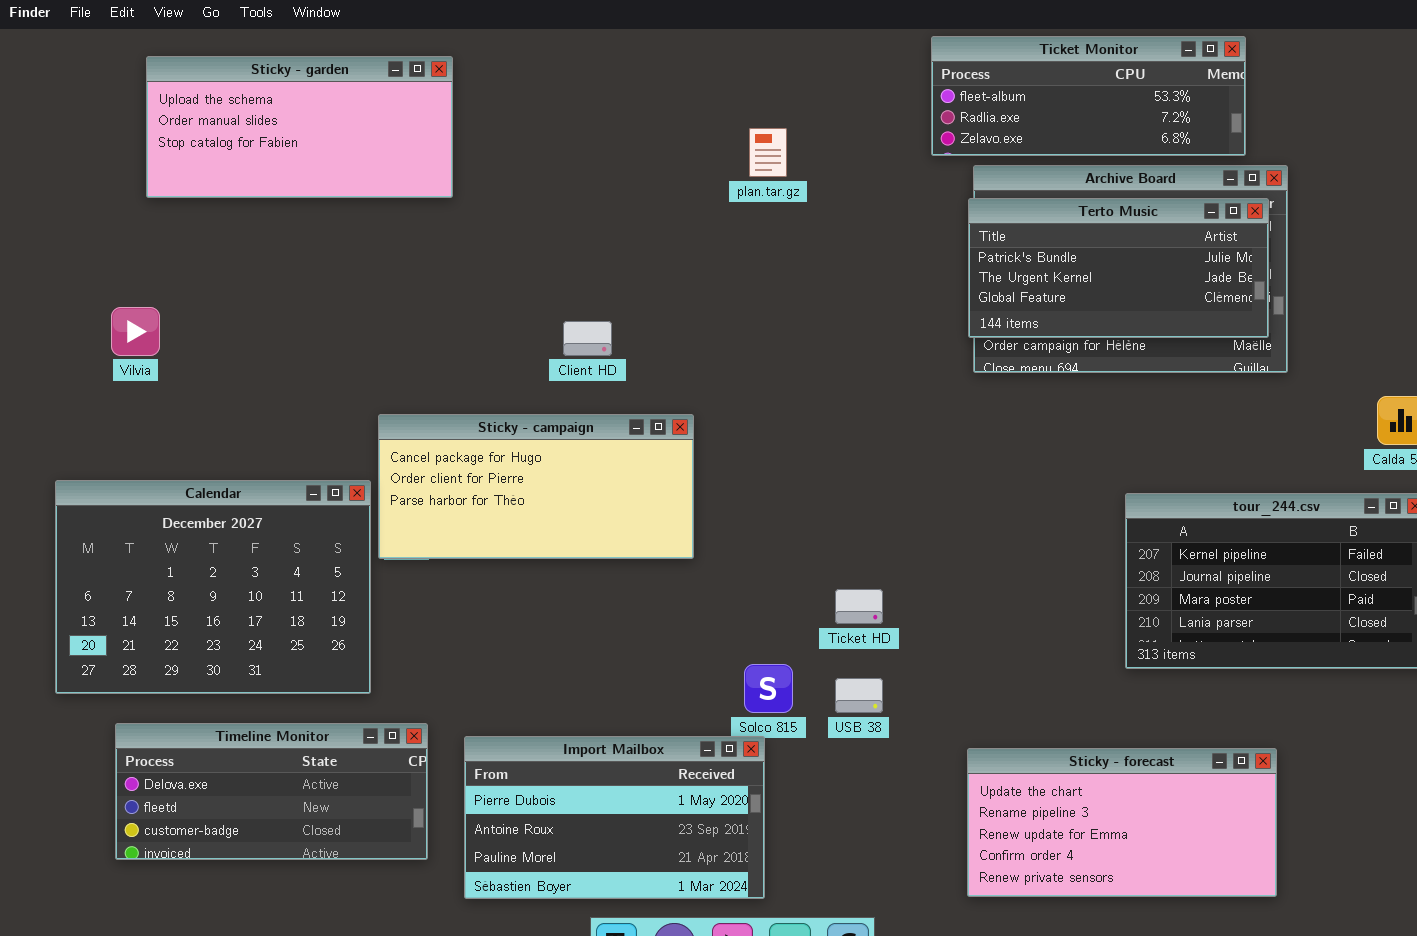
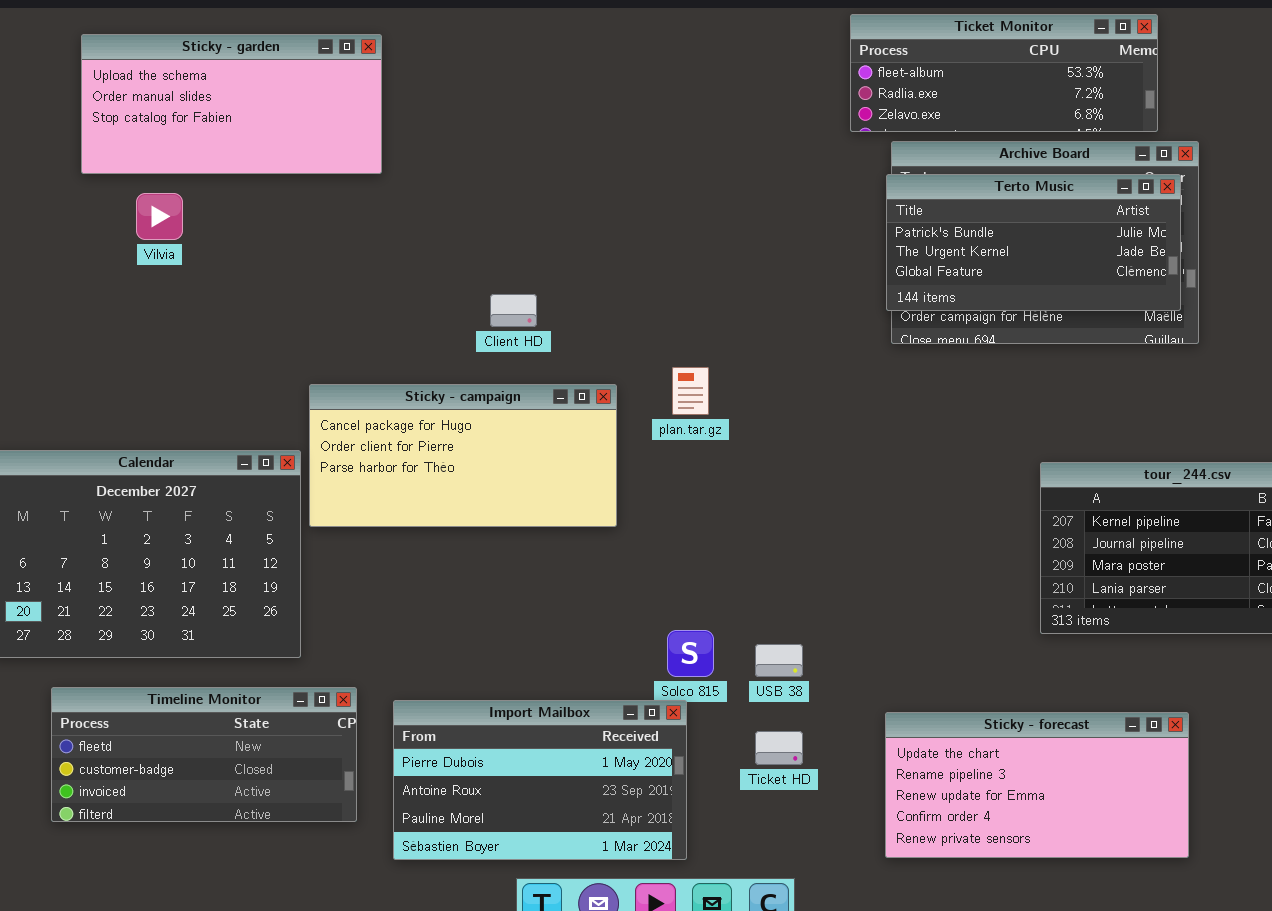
plan.tar.gz: [749,128,787,177] -> [672,367,709,415], moved
Vilvia: [111,307,160,356] -> [136,193,183,240], moved
Ticket HD: [835,589,883,624] -> [755,731,803,765], moved
Timeline Monitor: [115,723,428,860] -> [51,687,357,822], scrolled down 1 row

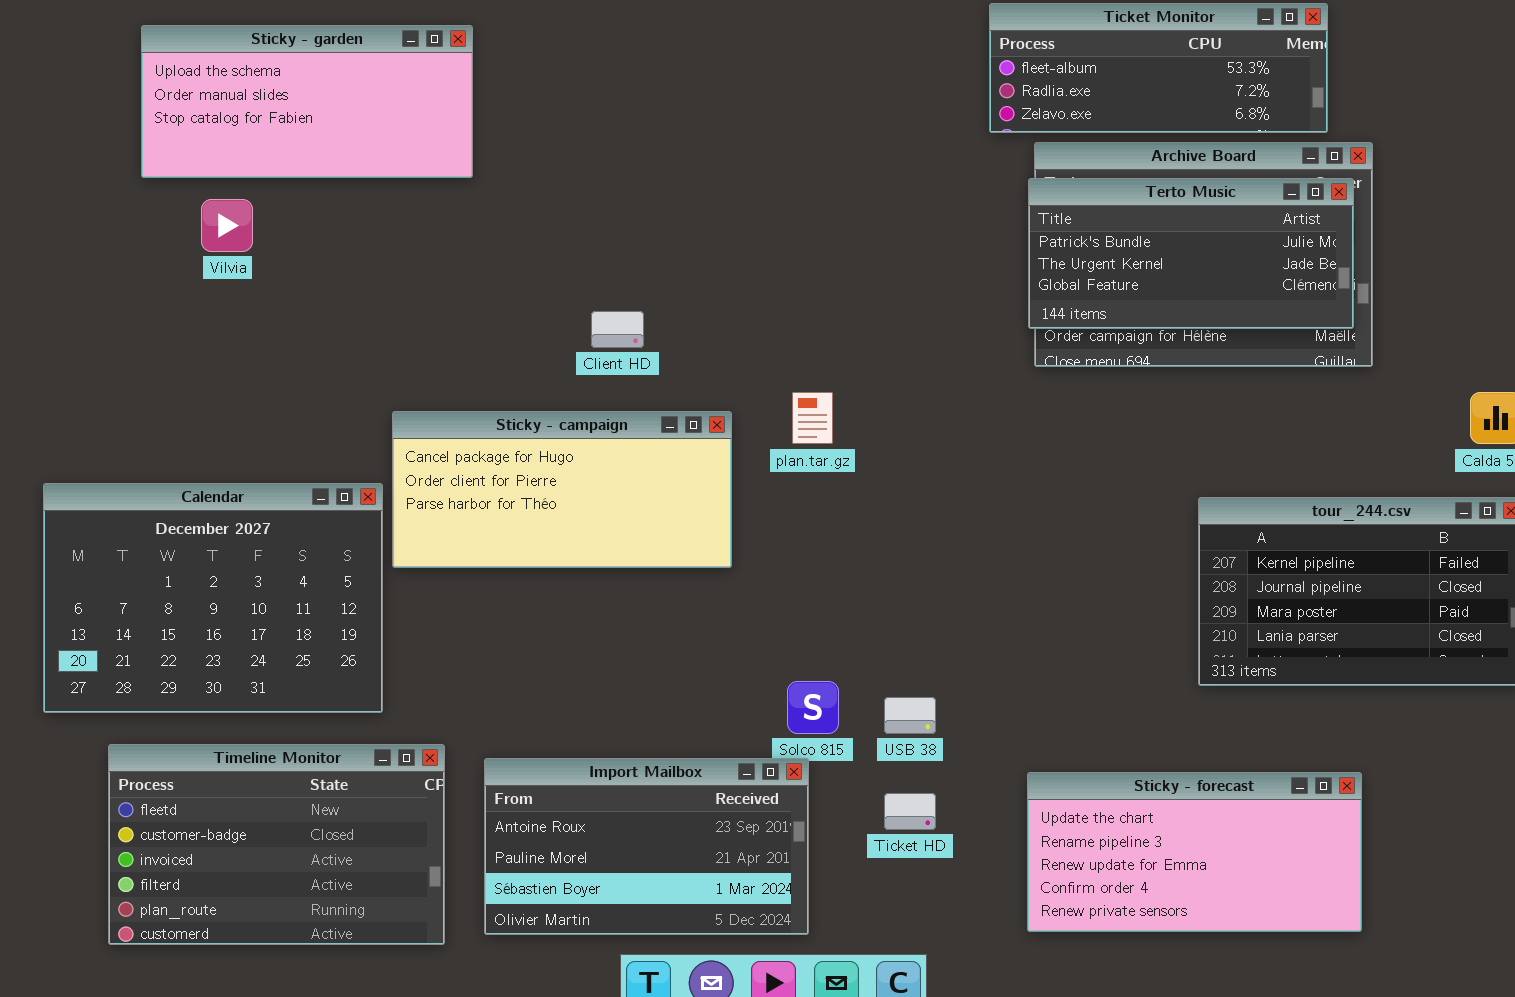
Timeline Monitor: [51,687,357,822] -> [108,744,445,945], resized
Import Mailbox: [393,700,687,860] -> [484,758,809,935], scrolled down 1 row

